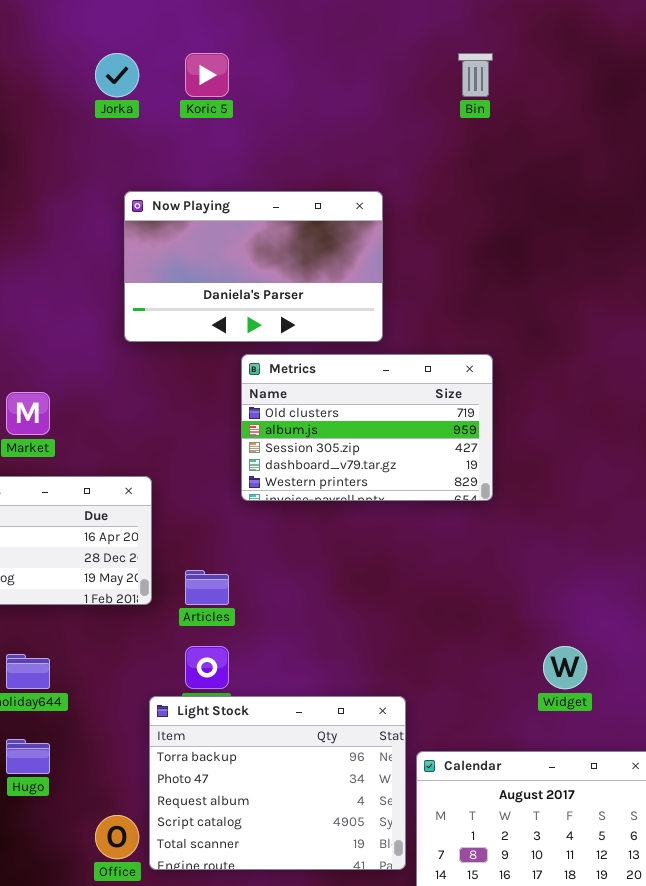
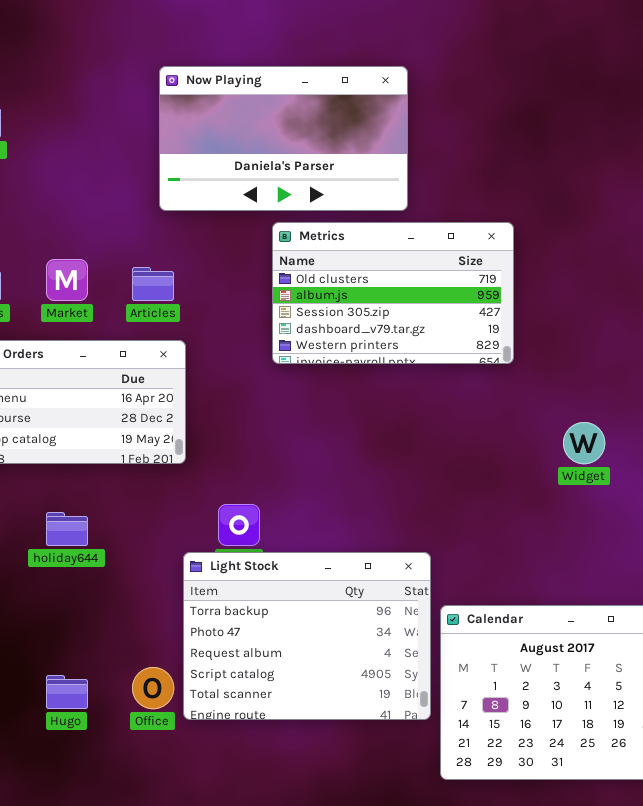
Articles: [185,570,229,605] -> [132,267,174,301], moved
Widget: [543,646,587,689] -> [563,422,605,464], moved
Hugo: [6,739,50,774] -> [46,675,88,709], moved

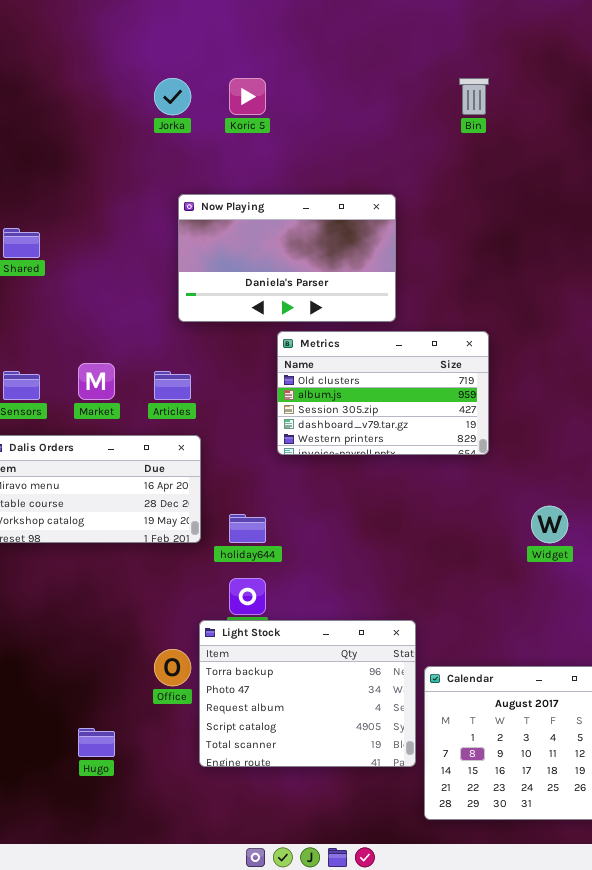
holiday644: [46,512,88,546] -> [229,514,266,543], moved
Office: [132,667,174,709] -> [154,649,191,686], moved

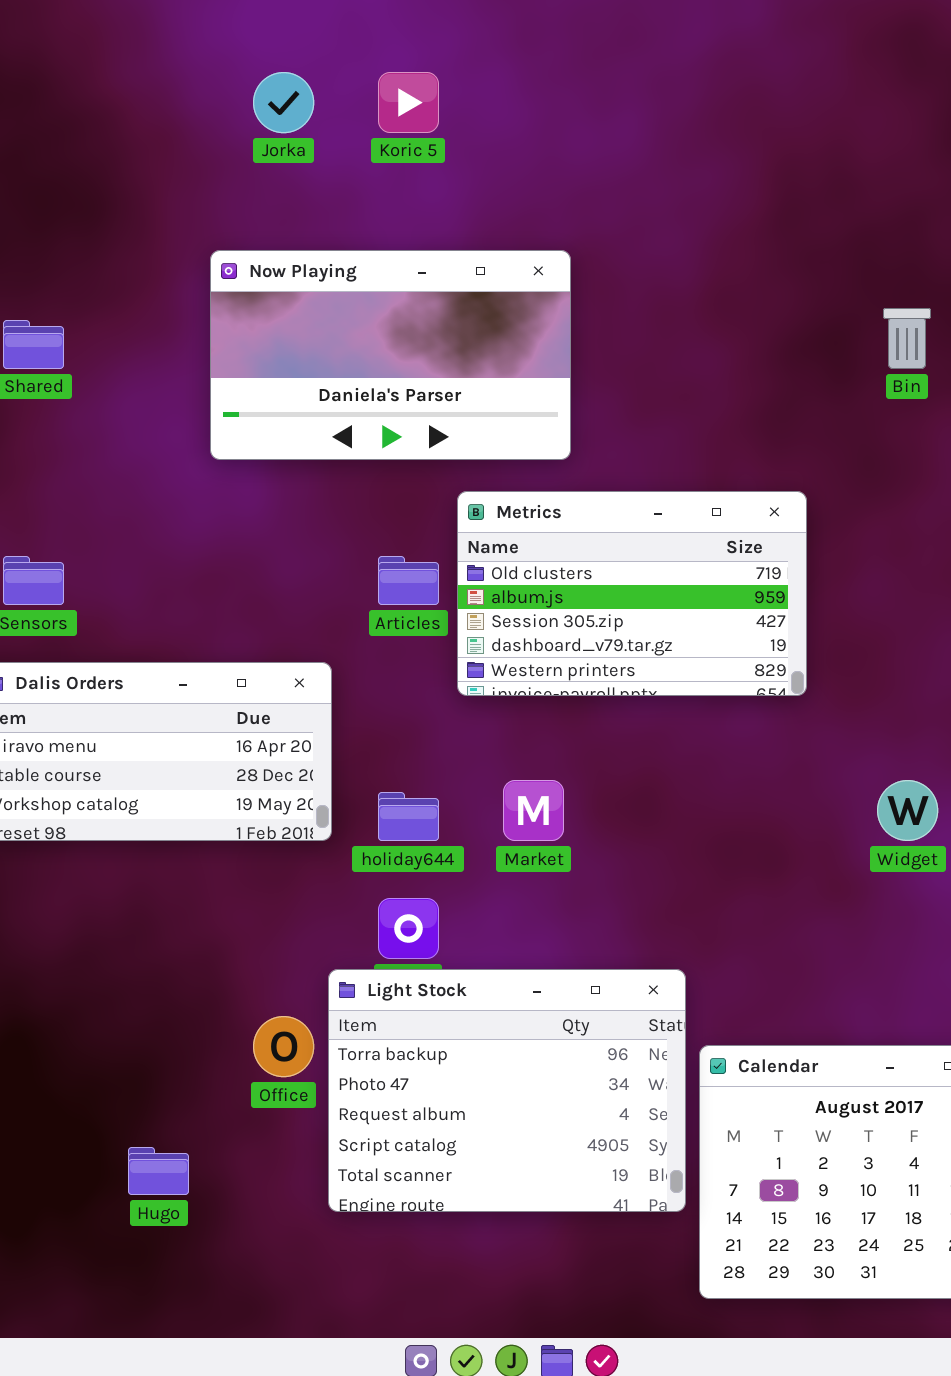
Bin: [459,78,489,115] -> [883,308,931,369], moved
Now Playing: [178,194,396,322] -> [210,250,571,460], moved
Market: [78,363,115,400] -> [503,780,564,841], moved
Articles: [154,371,191,400] -> [378,556,439,605], moved

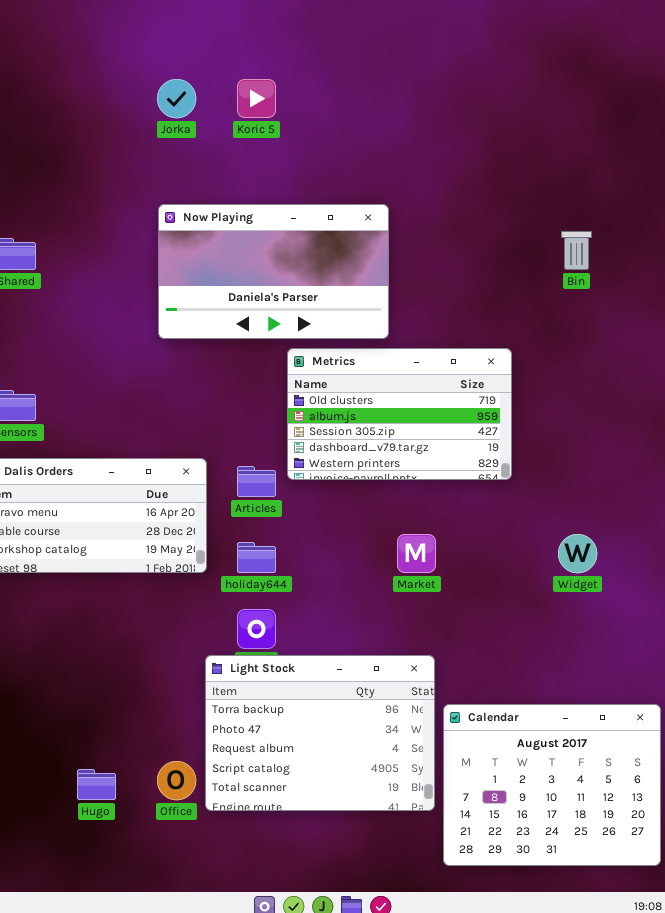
Now Playing: [210,250,571,460] -> [158,204,389,339], moved
Articles: [378,556,439,605] -> [237,466,276,497], moved
Market: [503,780,564,841] -> [397,534,436,573], moved
Office: [253,1016,314,1077] -> [157,761,196,800], moved

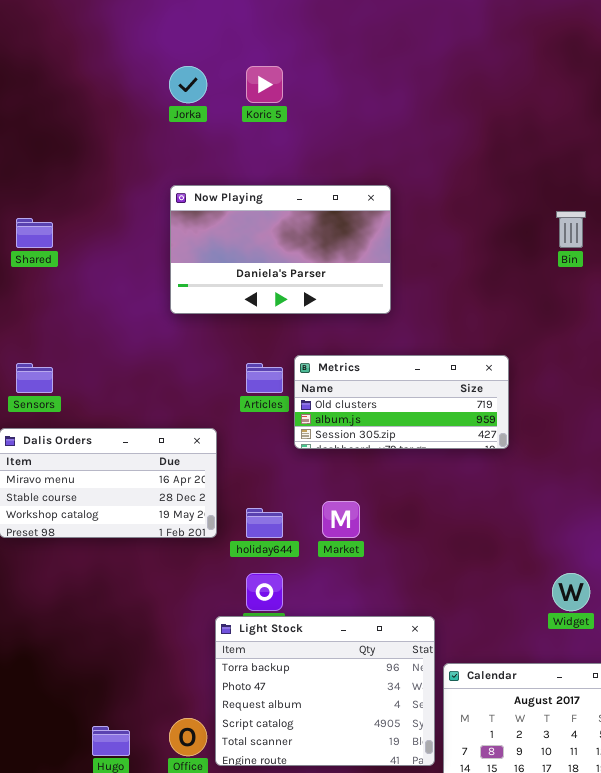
Metrics: [287,348,512,480] -> [294,355,509,449], resized
Articles: [237,466,276,497] -> [246,363,283,393], moved
Market: [397,534,436,573] -> [322,501,360,538], moved
Widget: [558,534,597,573] -> [552,573,590,611], moved

